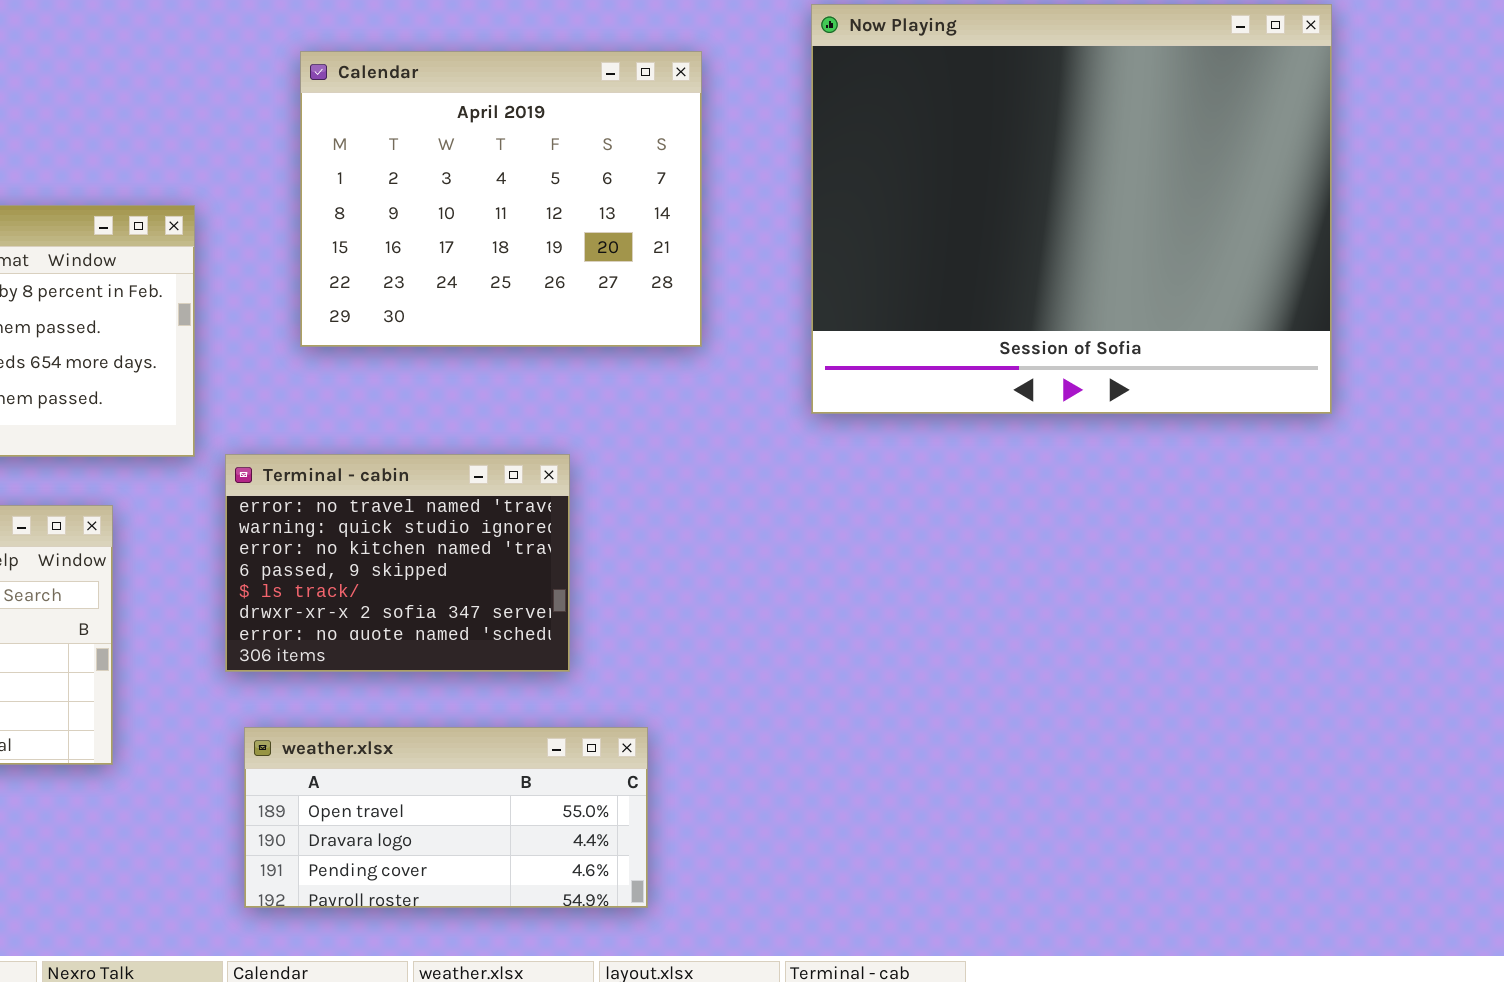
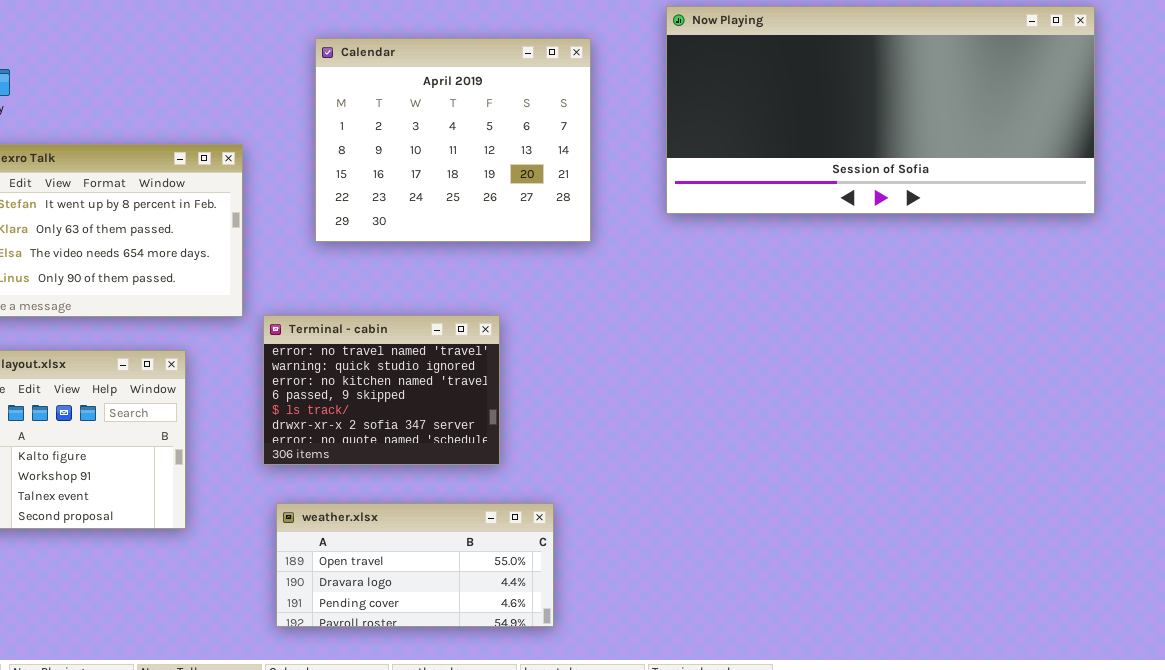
Now Playing: [811,4,1332,414] -> [666,6,1095,214], resized

